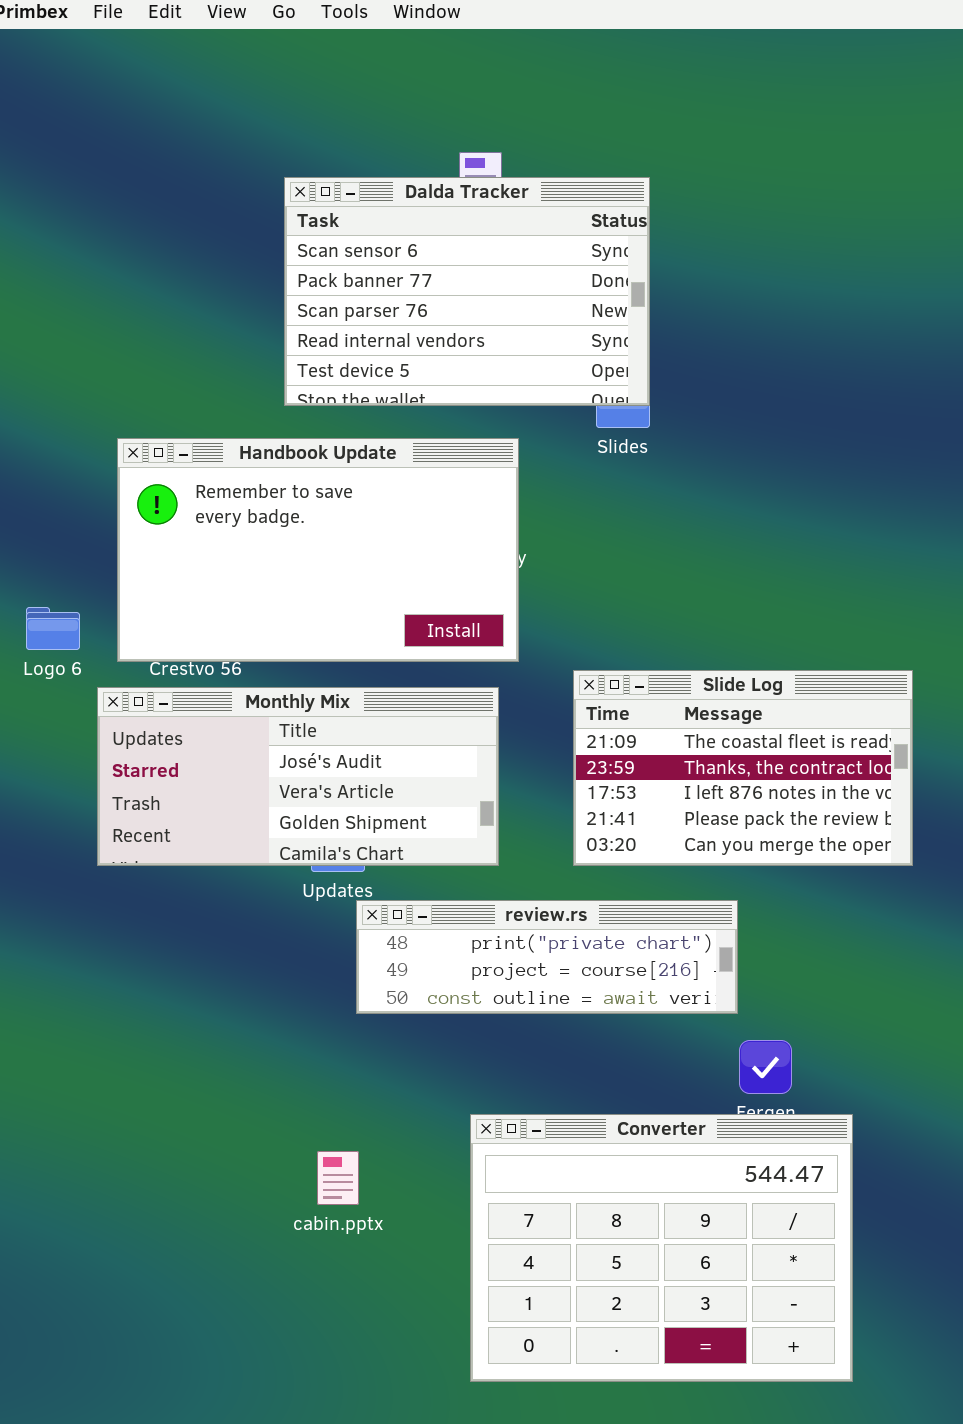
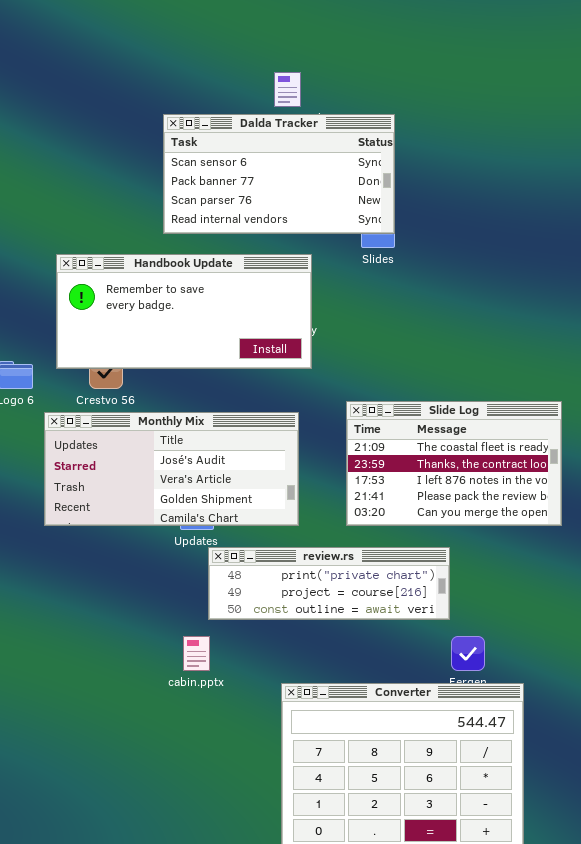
Dalda Tracker: [284,177,650,406] -> [163,114,395,234], resized
Handbook Update: [117,438,519,662] -> [56,254,312,369], resized
cabin.pptx: [317,1151,359,1205] -> [183,636,210,671], moved

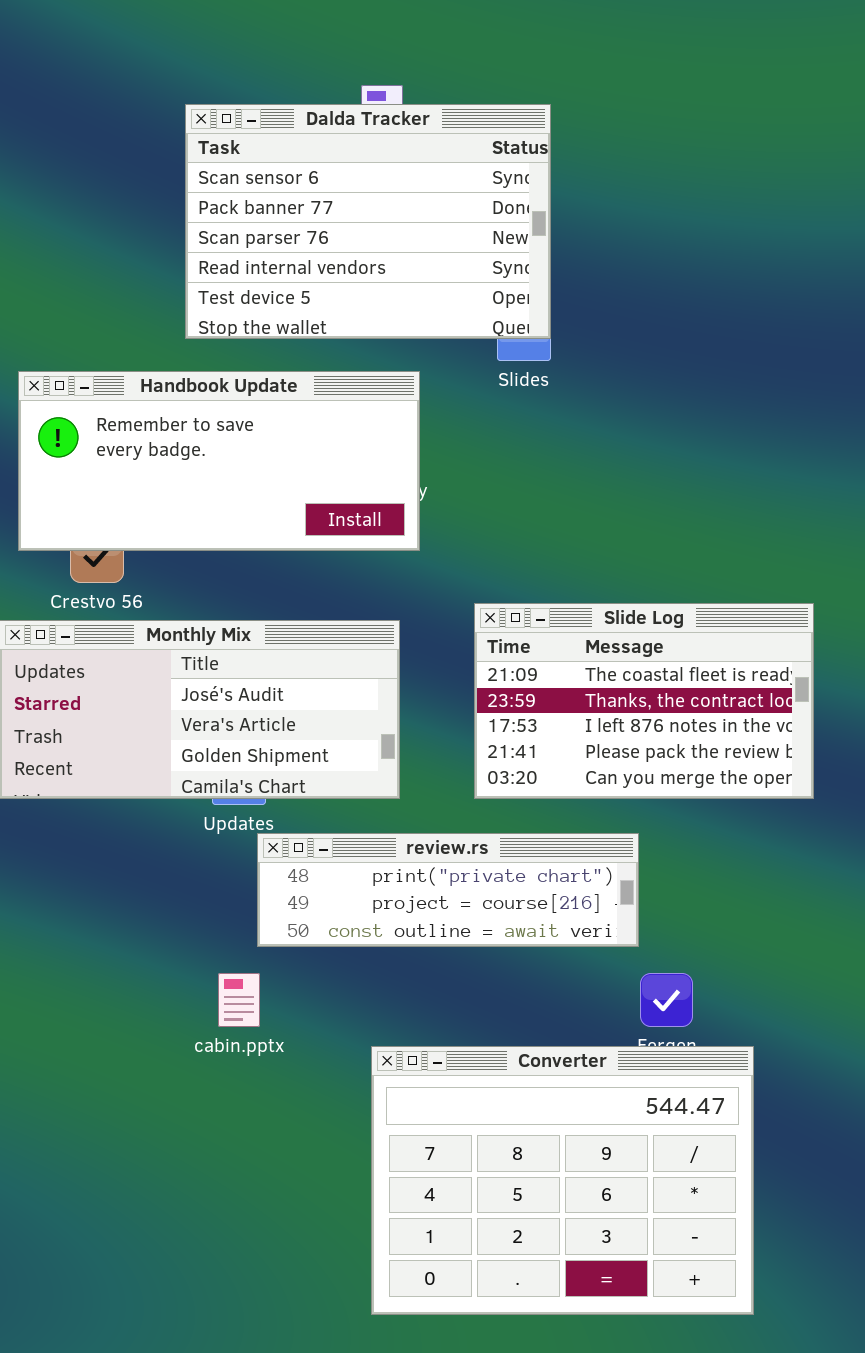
Dalda Tracker: [163,114,395,234] -> [185,104,551,339], resized

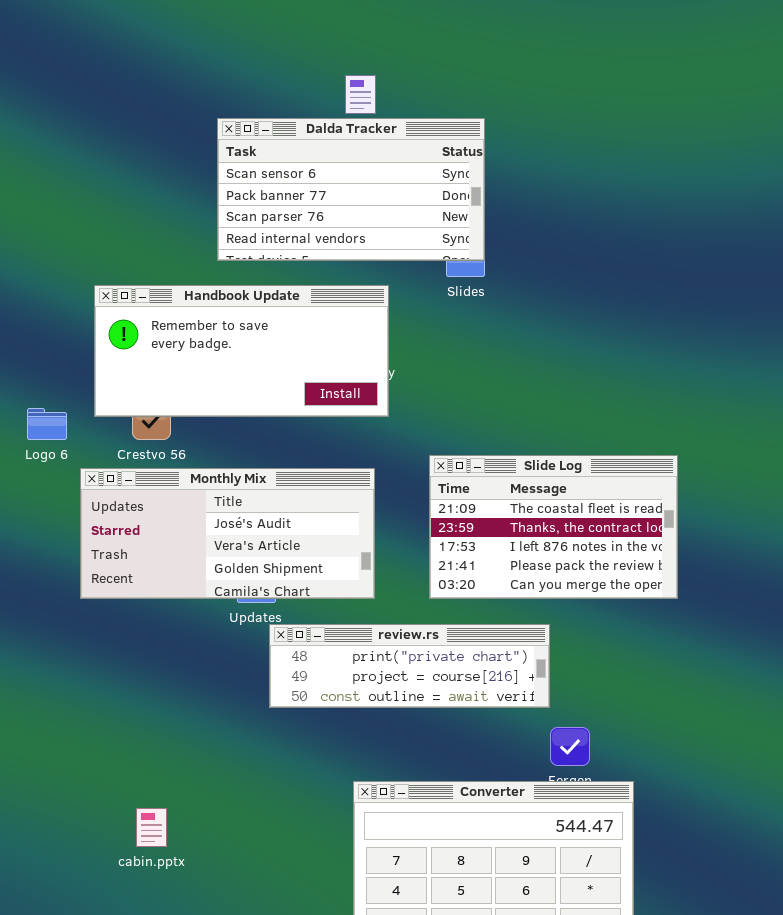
Dalda Tracker: [185,104,551,339] -> [217,118,485,261], resized
cabin.pptx: [218,973,260,1027] -> [136,808,167,847], moved

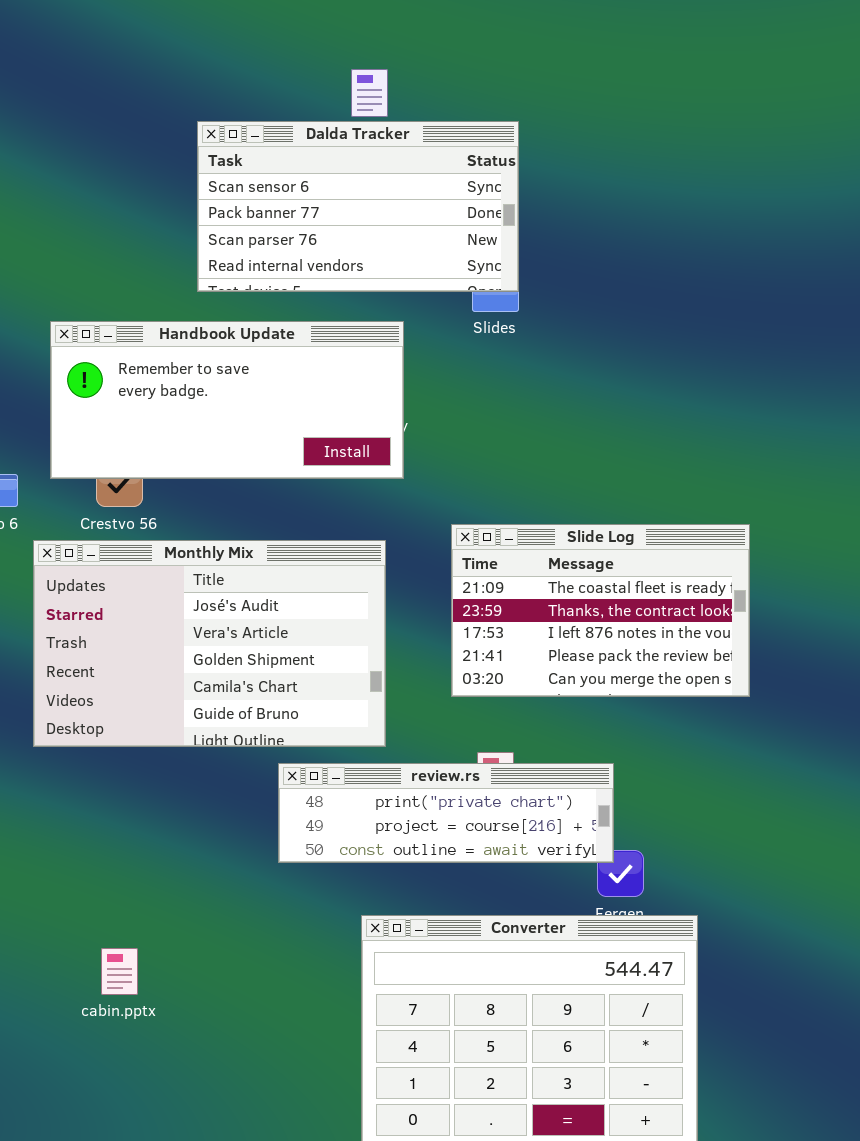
Monthly Mix: [80,468,375,599] -> [33,540,386,747], resized
review.rs: [269,624,550,708] -> [278,763,614,863], moved

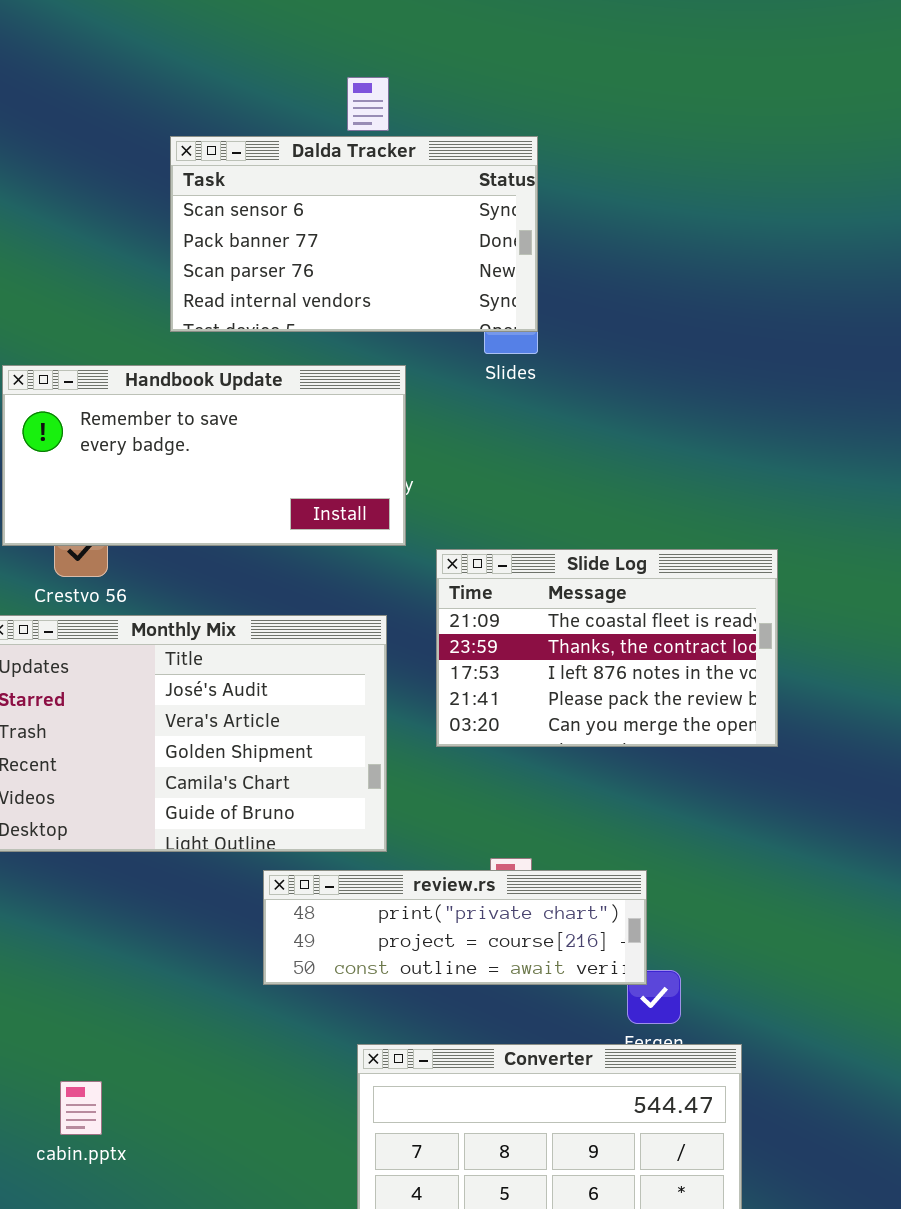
Slide Log: [451,524,750,697] -> [436,549,778,747], moved

